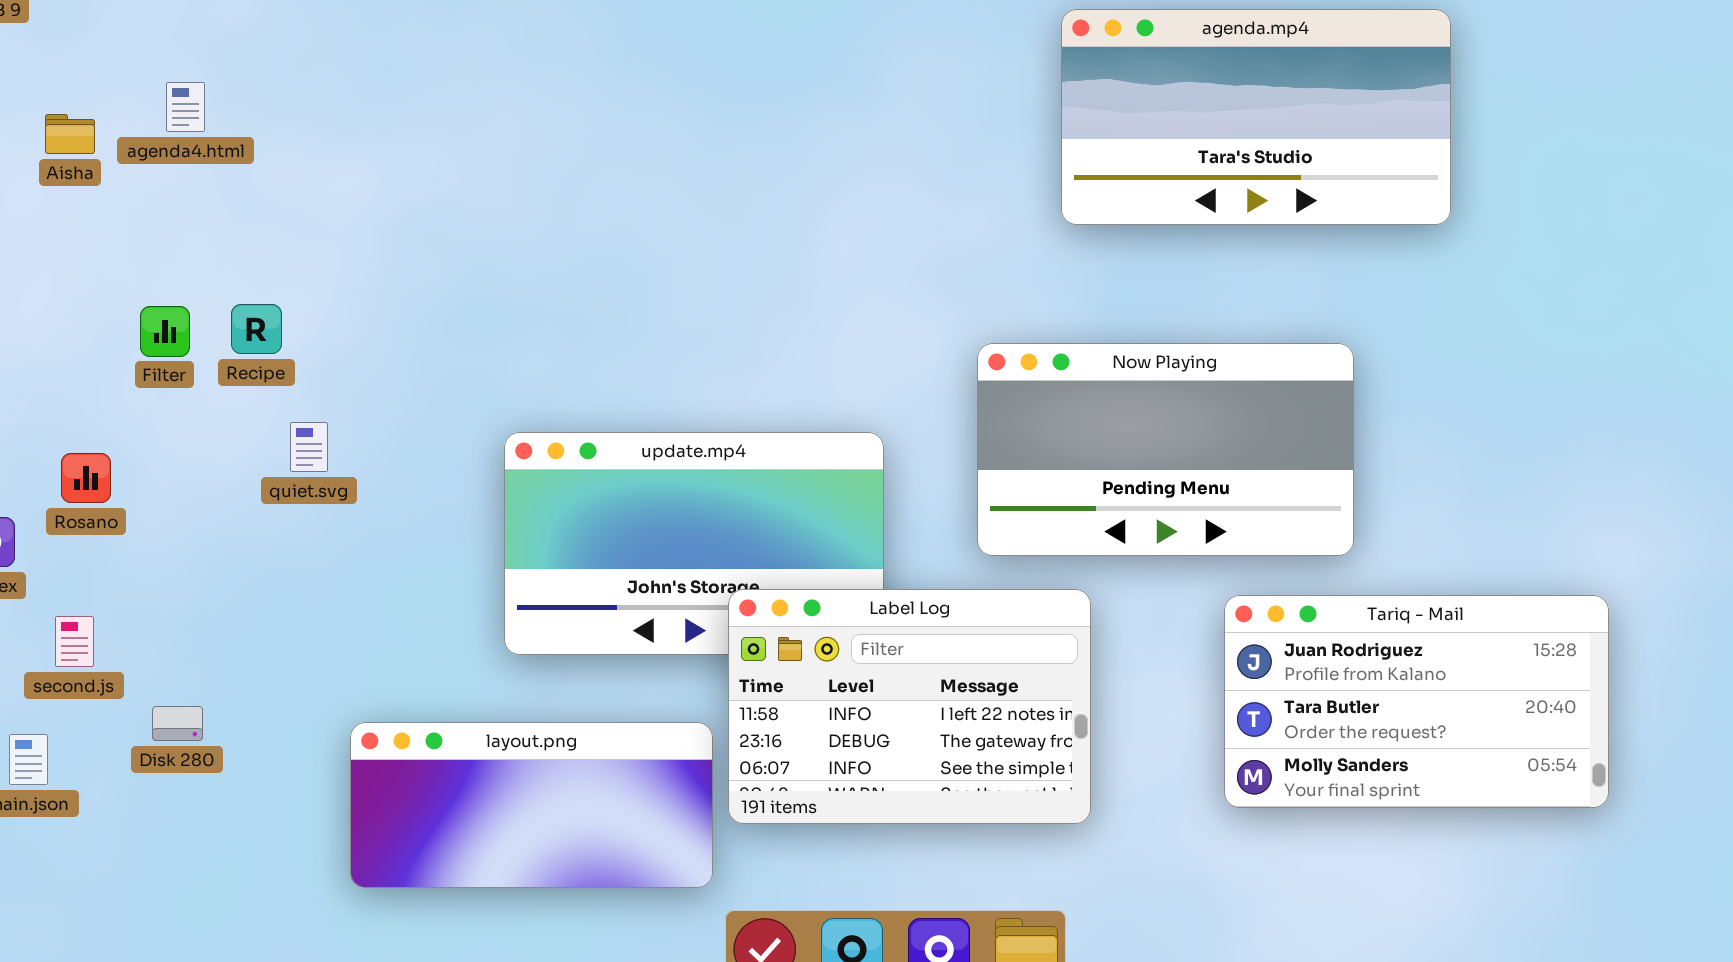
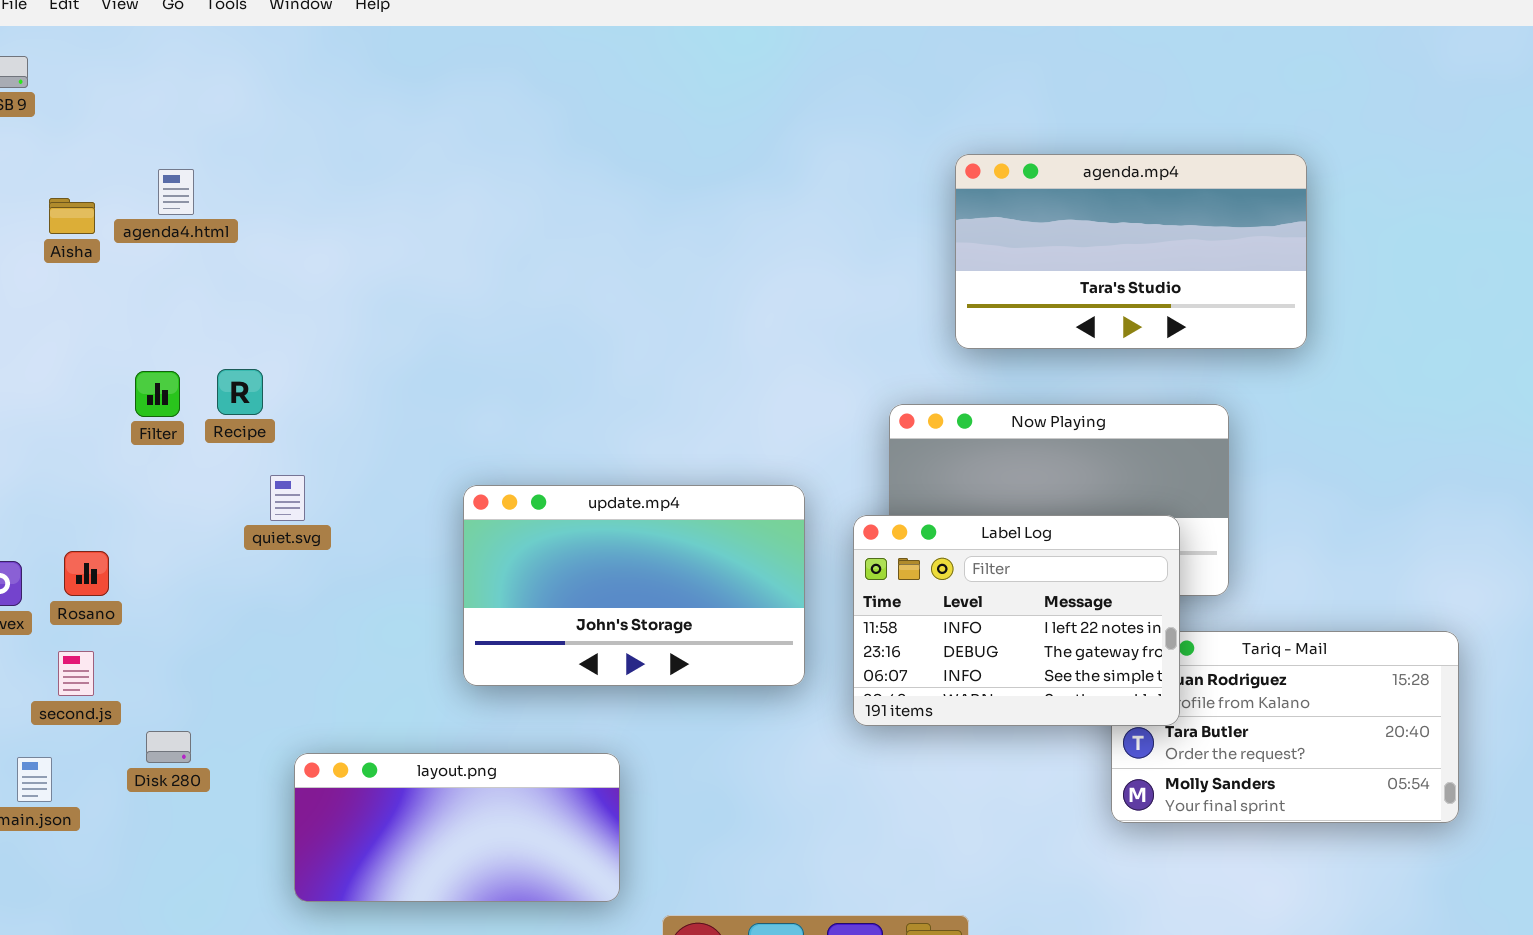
agenda.mp4: [1061,9,1451,225] -> [955,154,1307,349], moved
Rosano: [61,453,111,503] -> [64,551,109,596], moved
Label Log: [728,589,1091,824] -> [853,515,1180,726], moved
layout.png: [350,722,713,888] -> [294,753,620,902], moved

